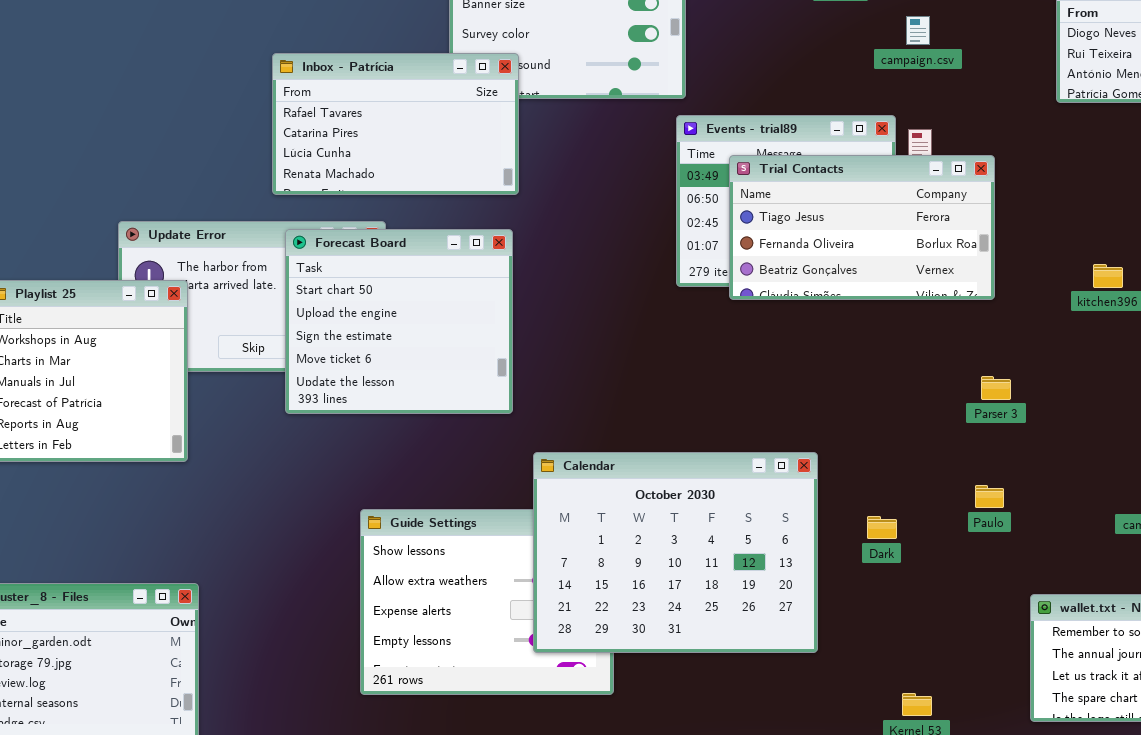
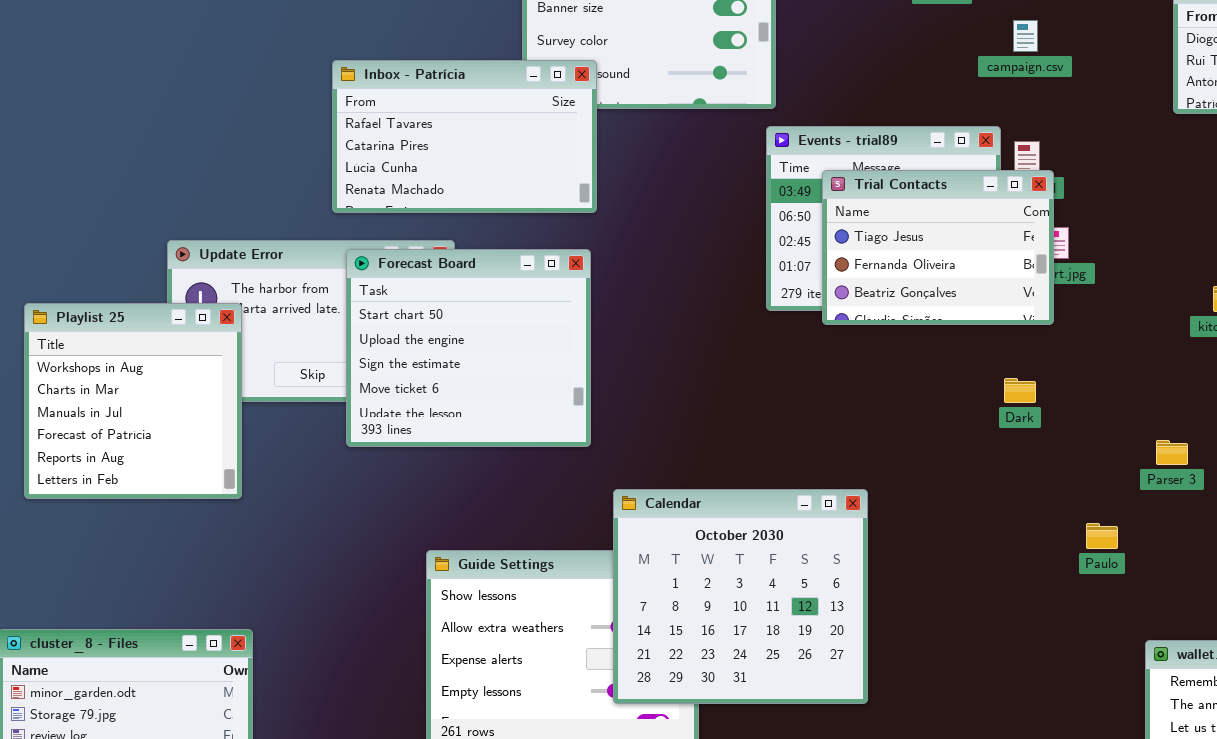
Trial Contacts: [729,155,995,300] -> [822,170,1054,325], resized
Parser 3: [981,376,1011,400] -> [1156,440,1188,465], moved
Calendar: [533,452,818,653] -> [613,489,868,704], resized
Dark: [867,516,897,539] -> [1004,378,1036,403], moved

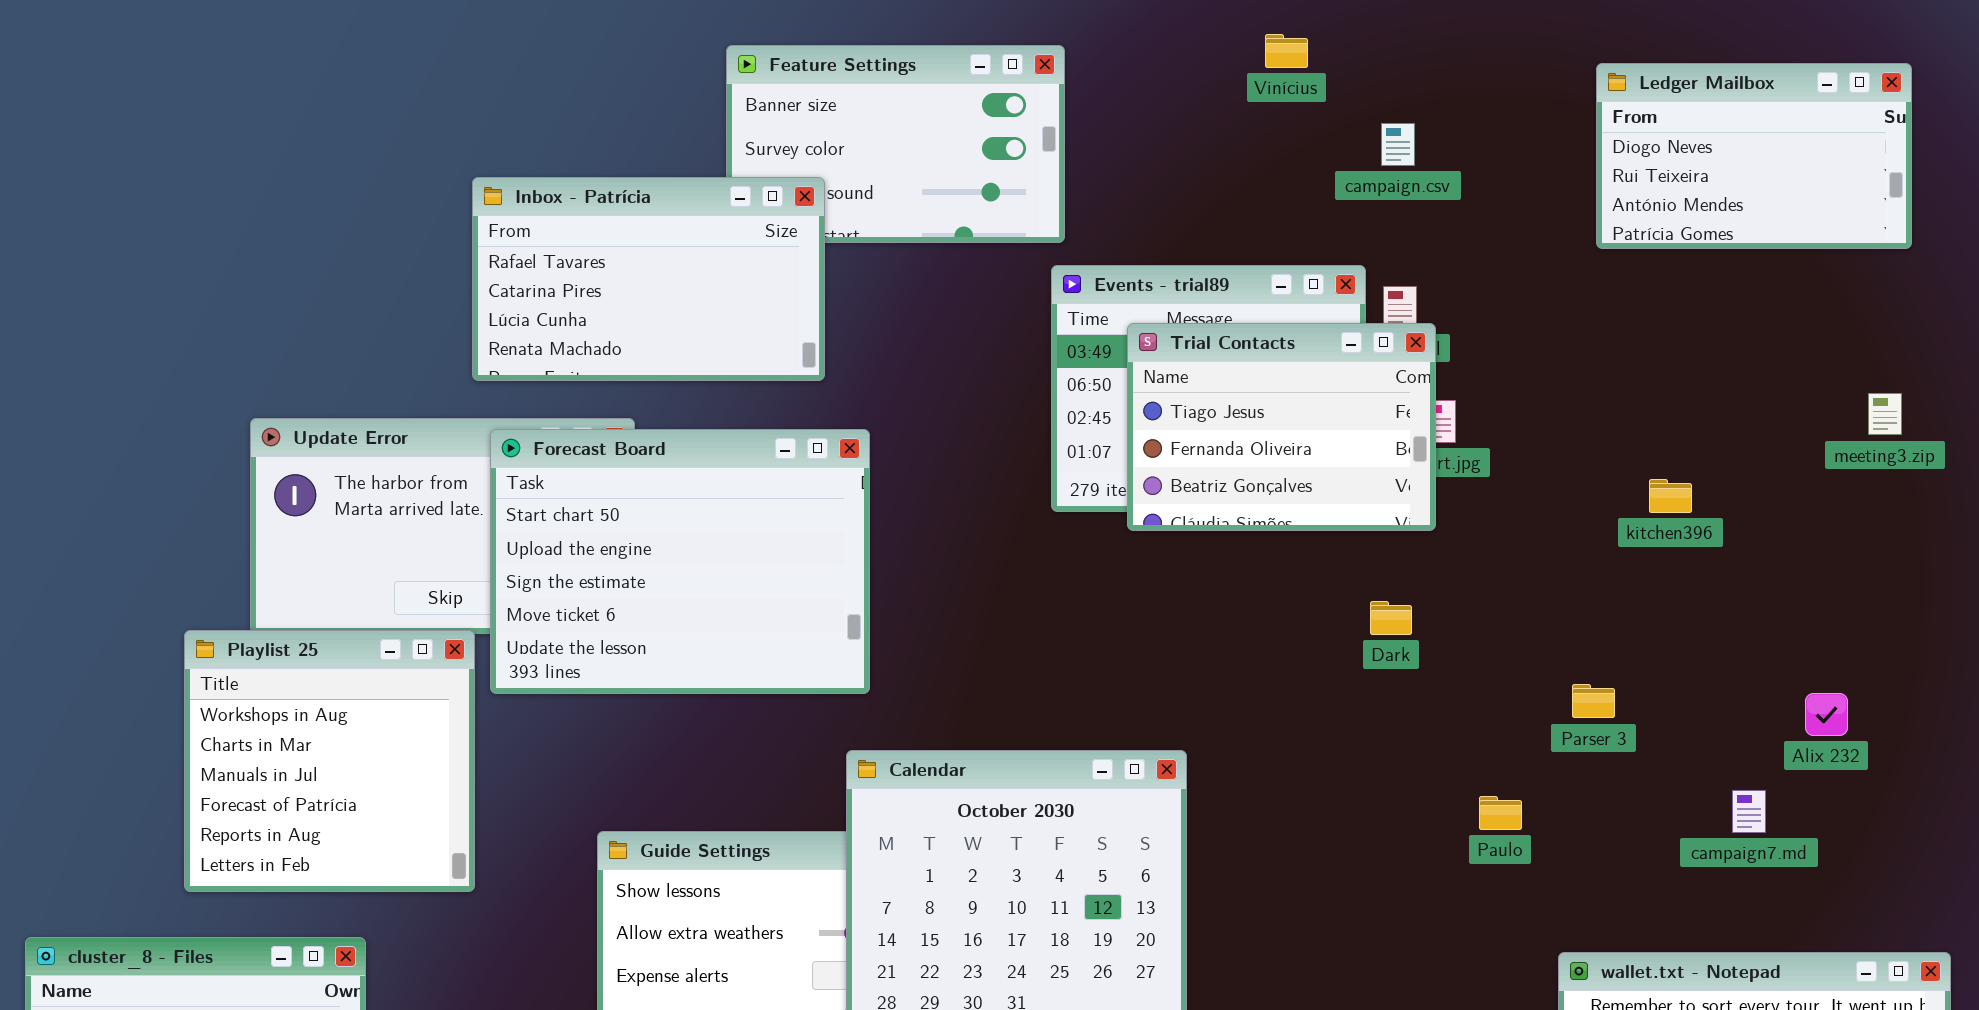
Forecast Board: [346,249,591,447] -> [490,429,870,694], resized
Playlist 25: [24,303,242,499] -> [184,630,475,892], moved

